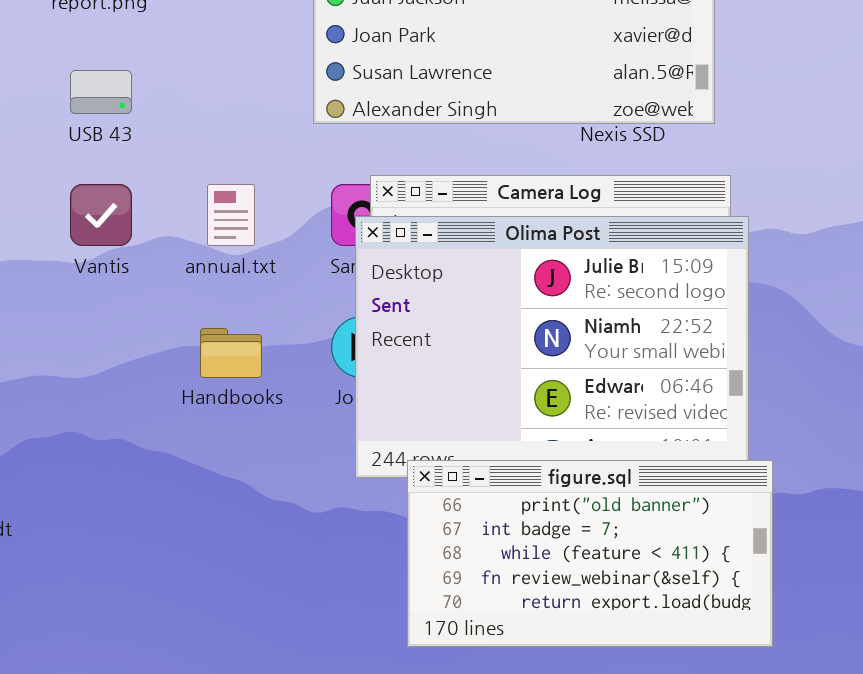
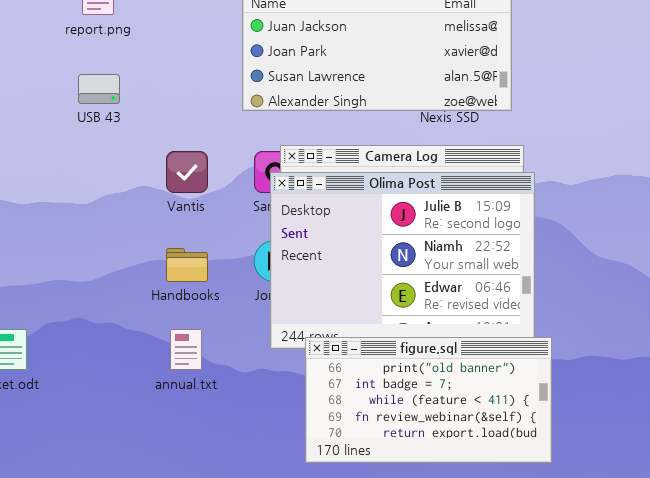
Vantis: [70,184,132,246] -> [166,151,208,193], moved
annual.txt: [207,184,255,246] -> [170,329,202,370], moved

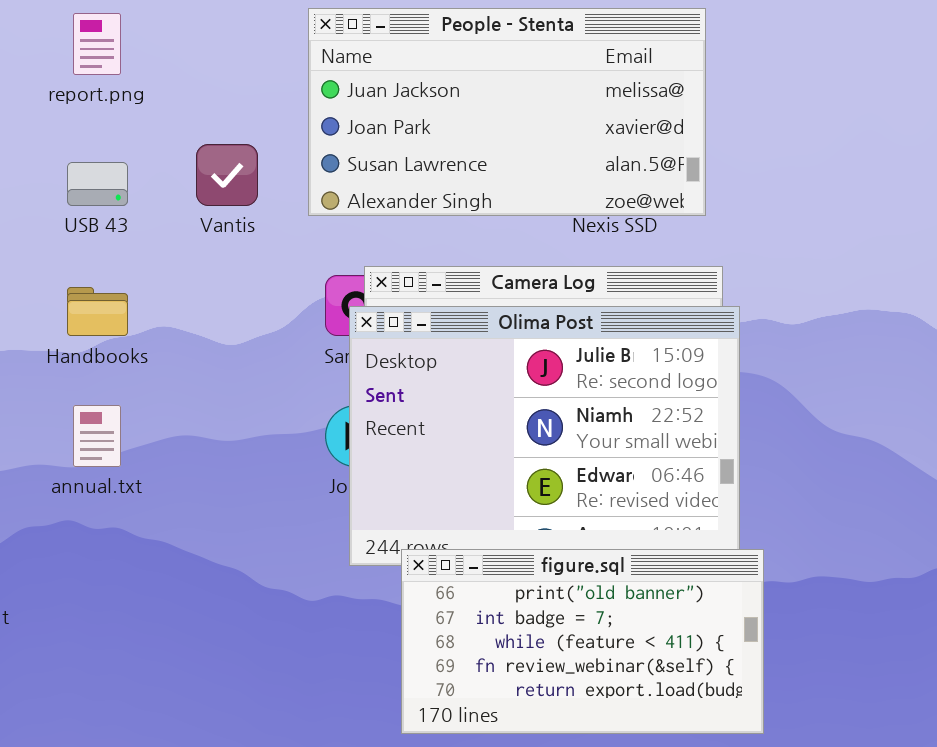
Vantis: [166,151,208,193] -> [196,144,258,206], moved
Handbooks: [166,248,208,282] -> [67,287,128,336], moved
annual.txt: [170,329,202,370] -> [73,405,121,467], moved

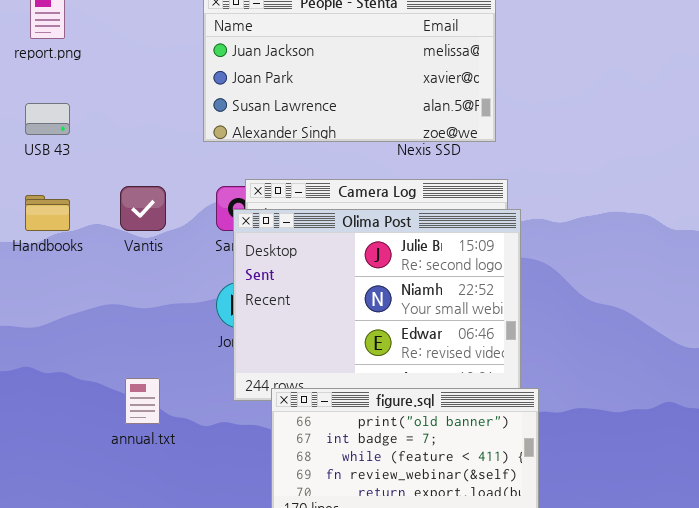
Vantis: [196,144,258,206] -> [120,186,166,231], moved
annual.txt: [73,405,121,467] -> [125,378,160,424], moved

